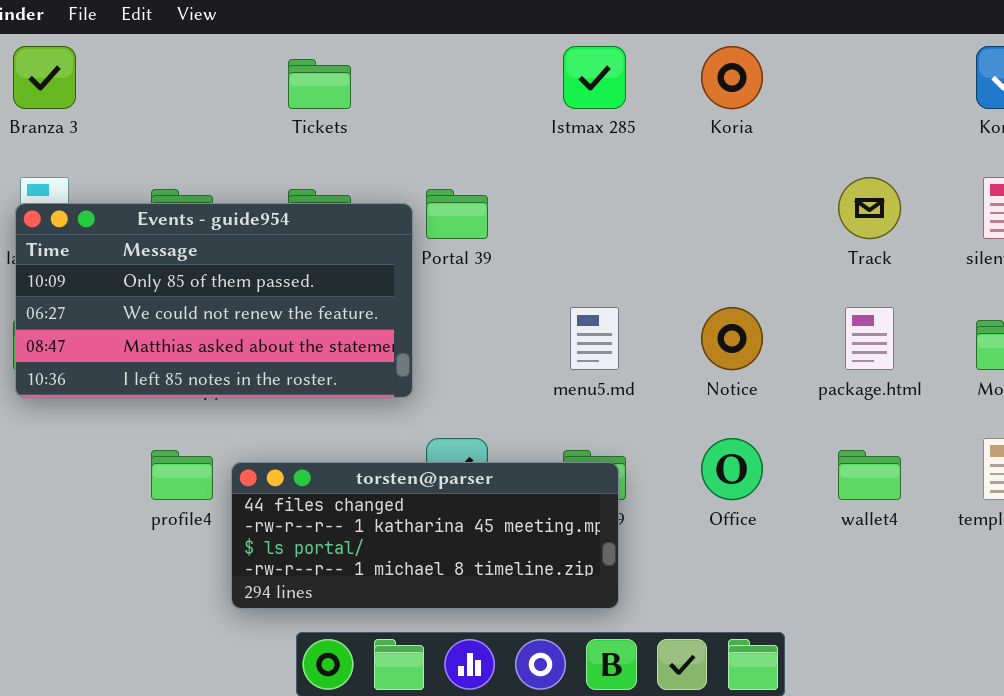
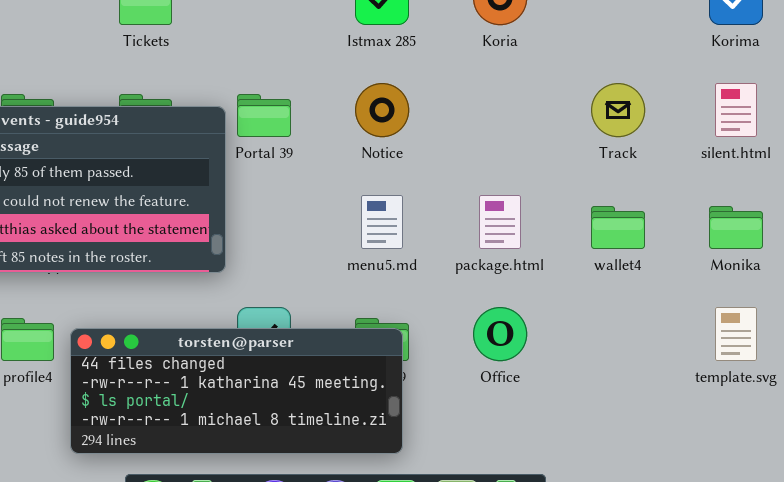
Notice: [701,307,763,370] -> [355,83,409,137], moved
package.html: [845,307,894,370] -> [479,195,521,249], moved
wallet4: [838,450,901,500] -> [591,206,645,249], moved

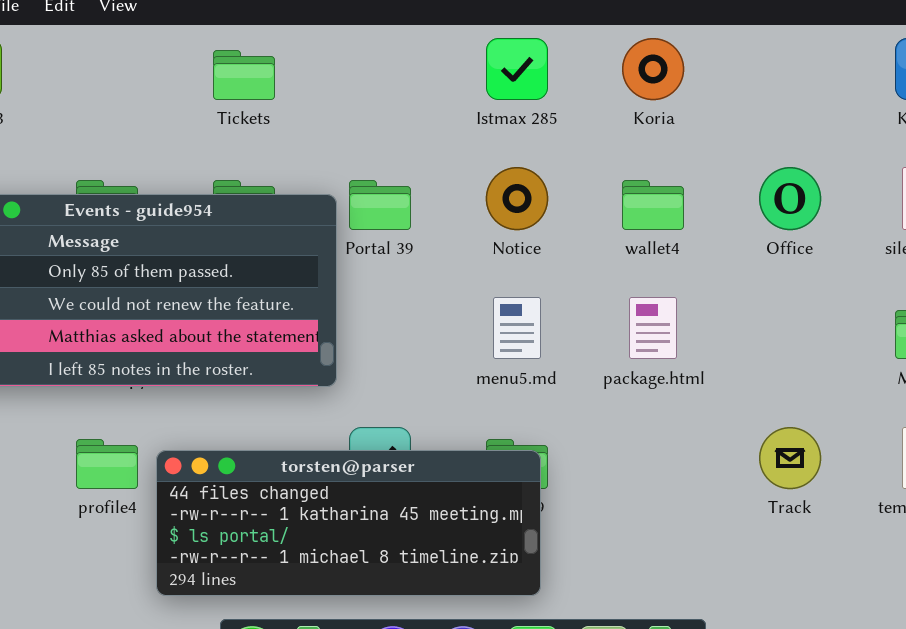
Track: [591,83,645,137] -> [759,427,821,489], moved
wallet4: [591,206,645,249] -> [622,180,684,230], moved
Office: [473,307,527,361] -> [759,167,821,230], moved

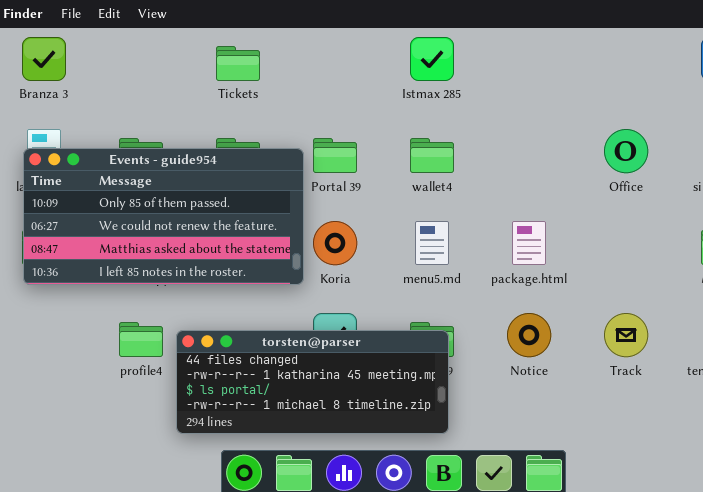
Koria: [622,38,684,100] -> [313,221,357,265], moved
Notice: [486,167,548,230] -> [507,313,551,357], moved
wallet4: [622,180,684,230] -> [410,138,454,173], moved

